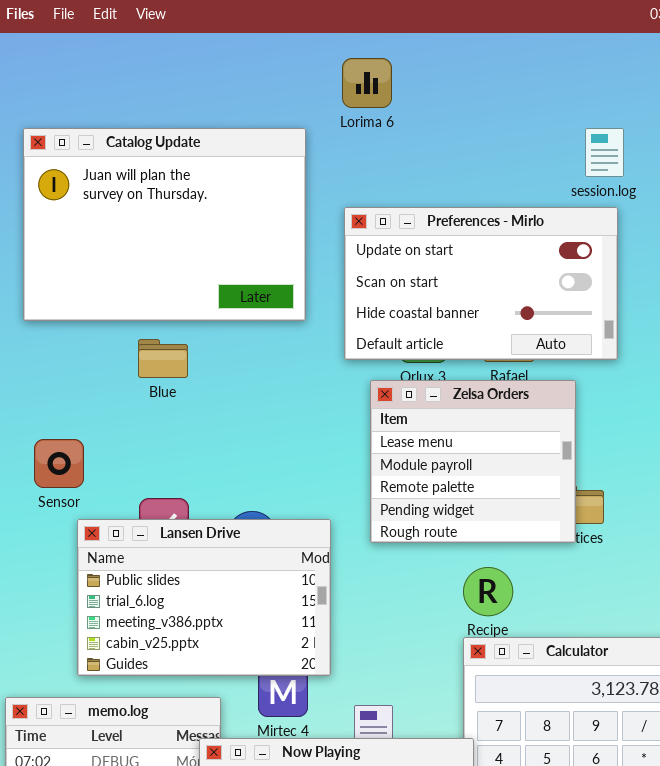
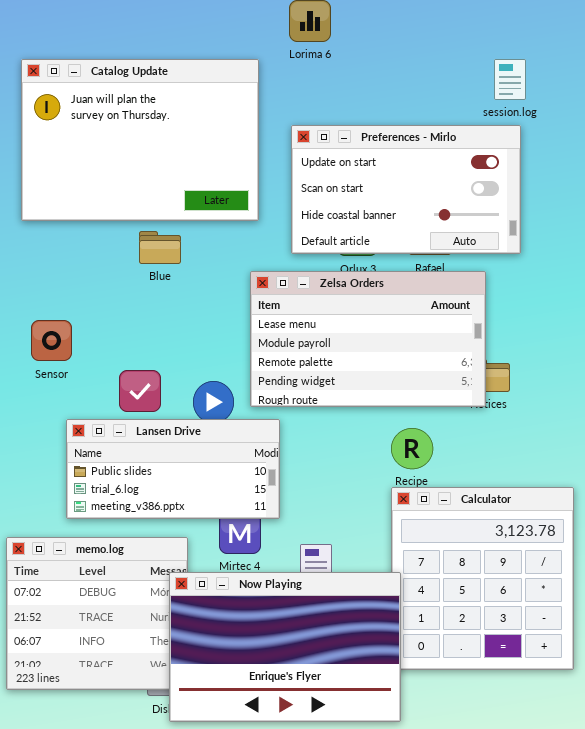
Blue: [138,339,188,378] -> [139,231,181,264], moved
Zelsa Orders: [370,380,576,543] -> [250,271,486,407], resized
Lansen Drive: [77,519,331,676] -> [66,419,280,519], resized

